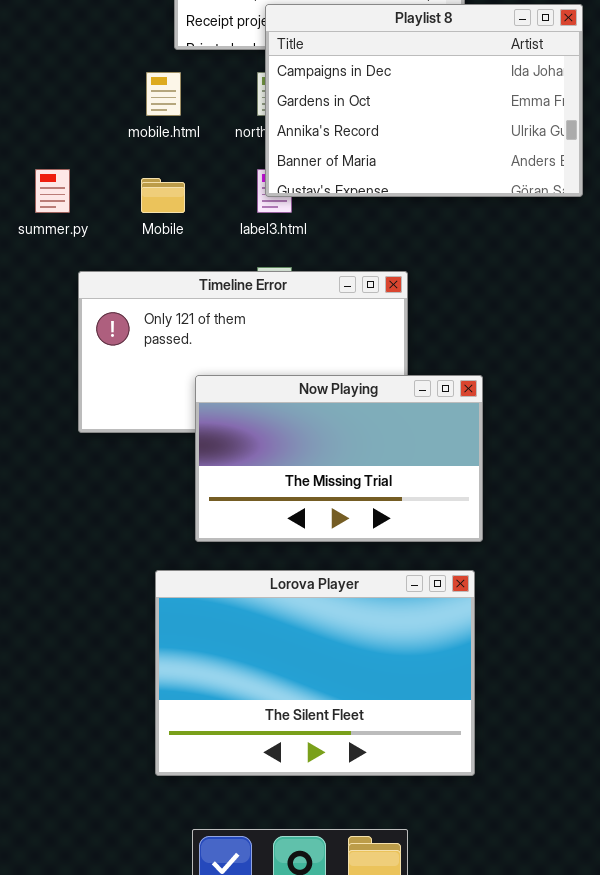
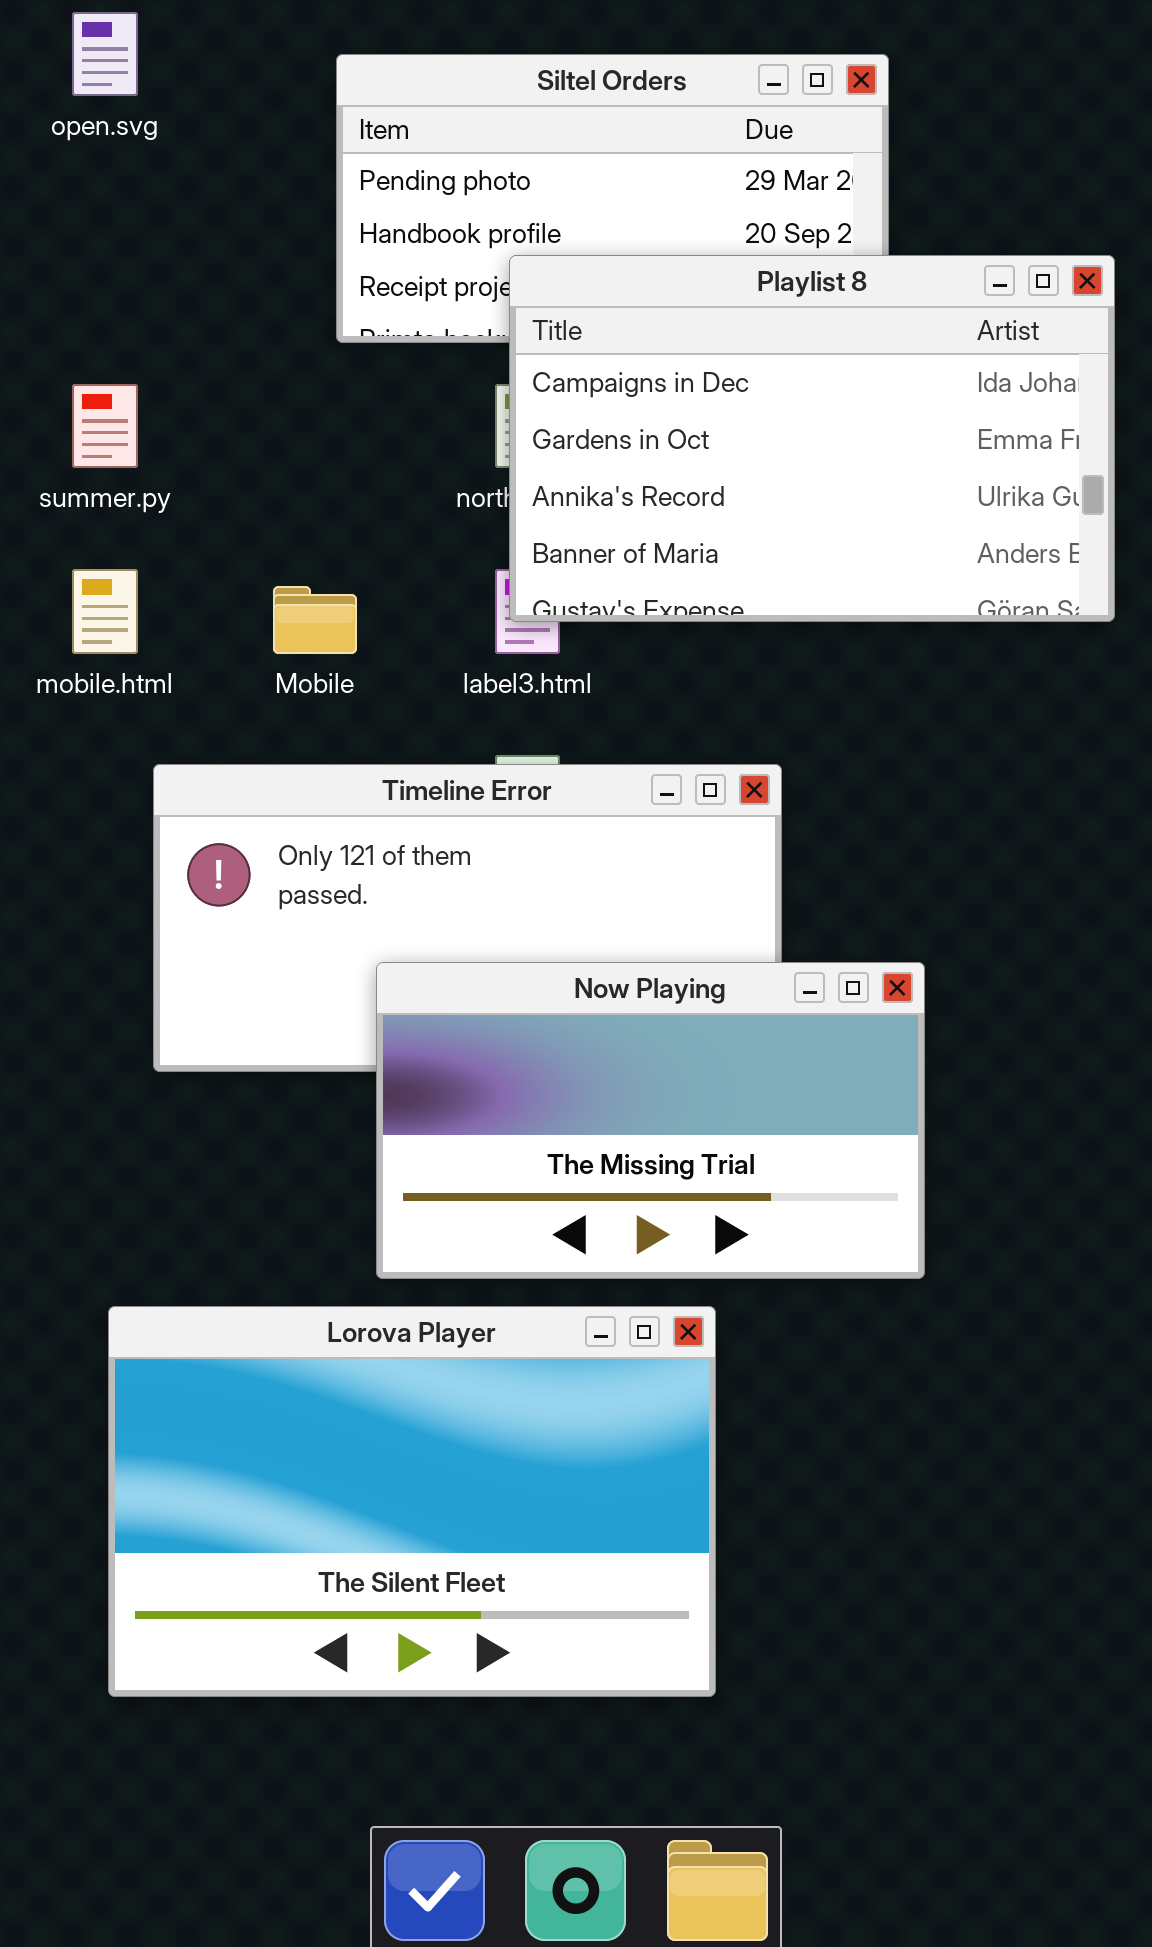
mobile.html: [146,72,181,116] -> [72,569,138,654], moved
summer.py: [35,169,70,213] -> [72,384,138,468], moved
Lorova Player: [155,570,475,776] -> [108,1306,716,1697], moved

